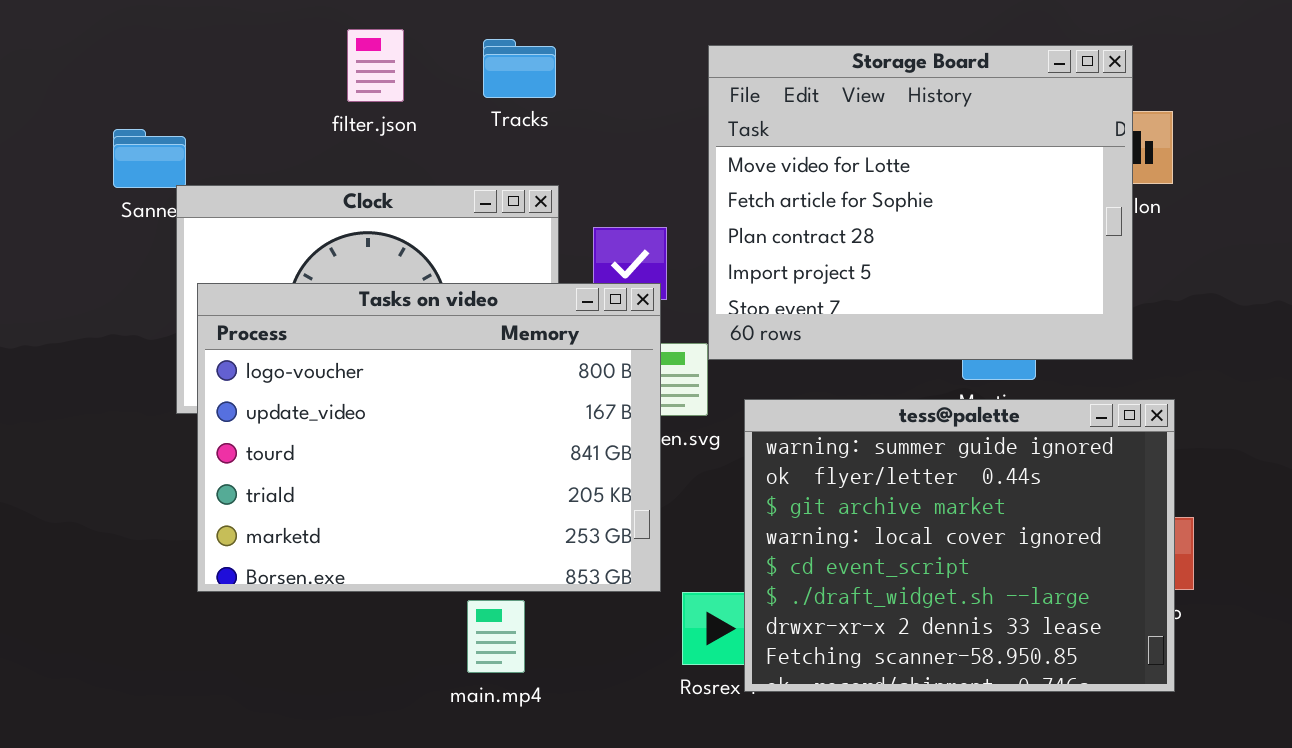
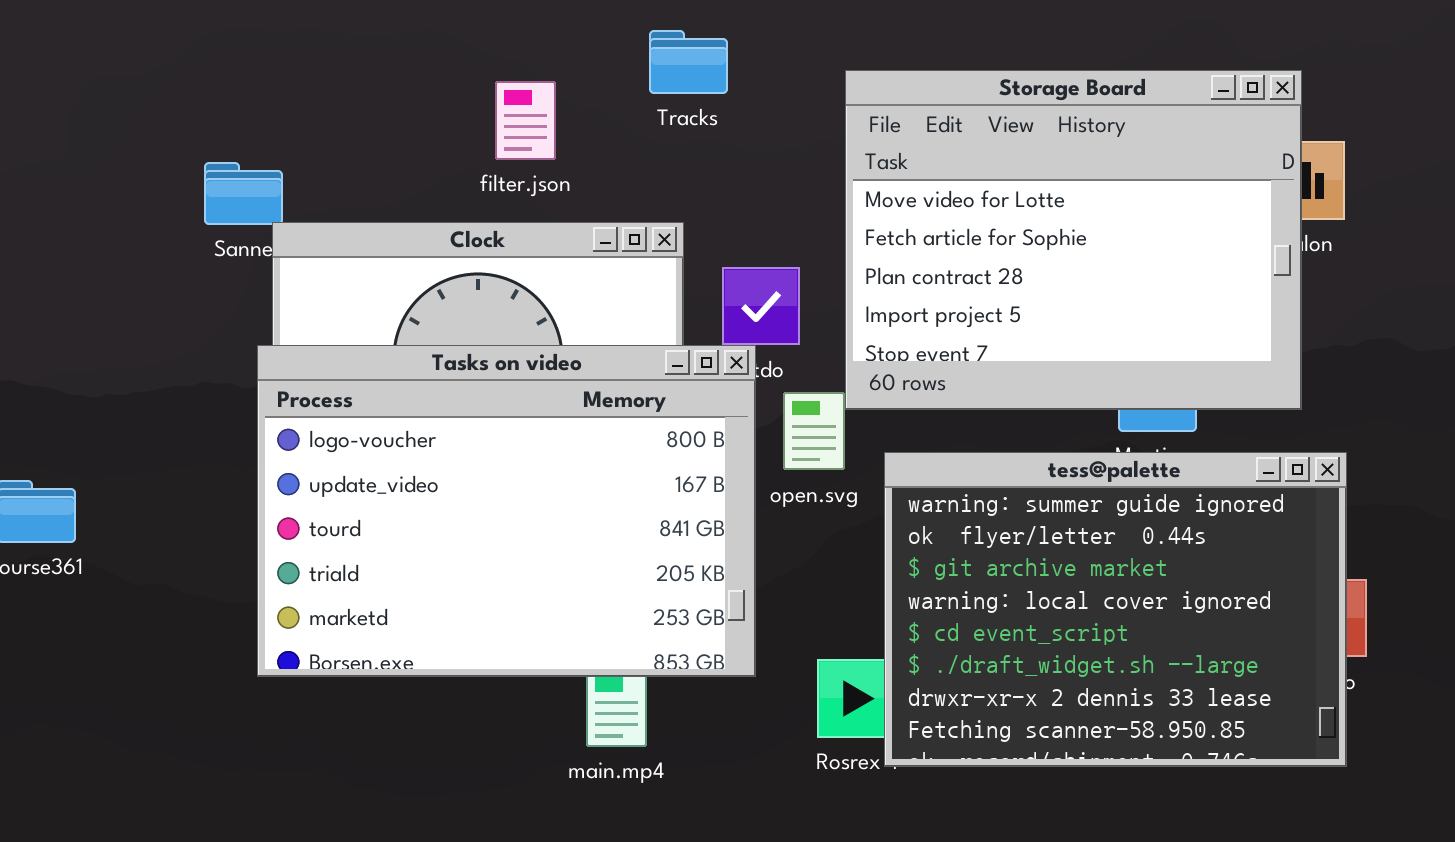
filter.json: [347,29,404,102] -> [495,81,556,160], moved
Tracks: [483,39,556,98] -> [649,30,728,94], moved
Tasks on video: [197,283,661,592] -> [257,345,756,677], moved

